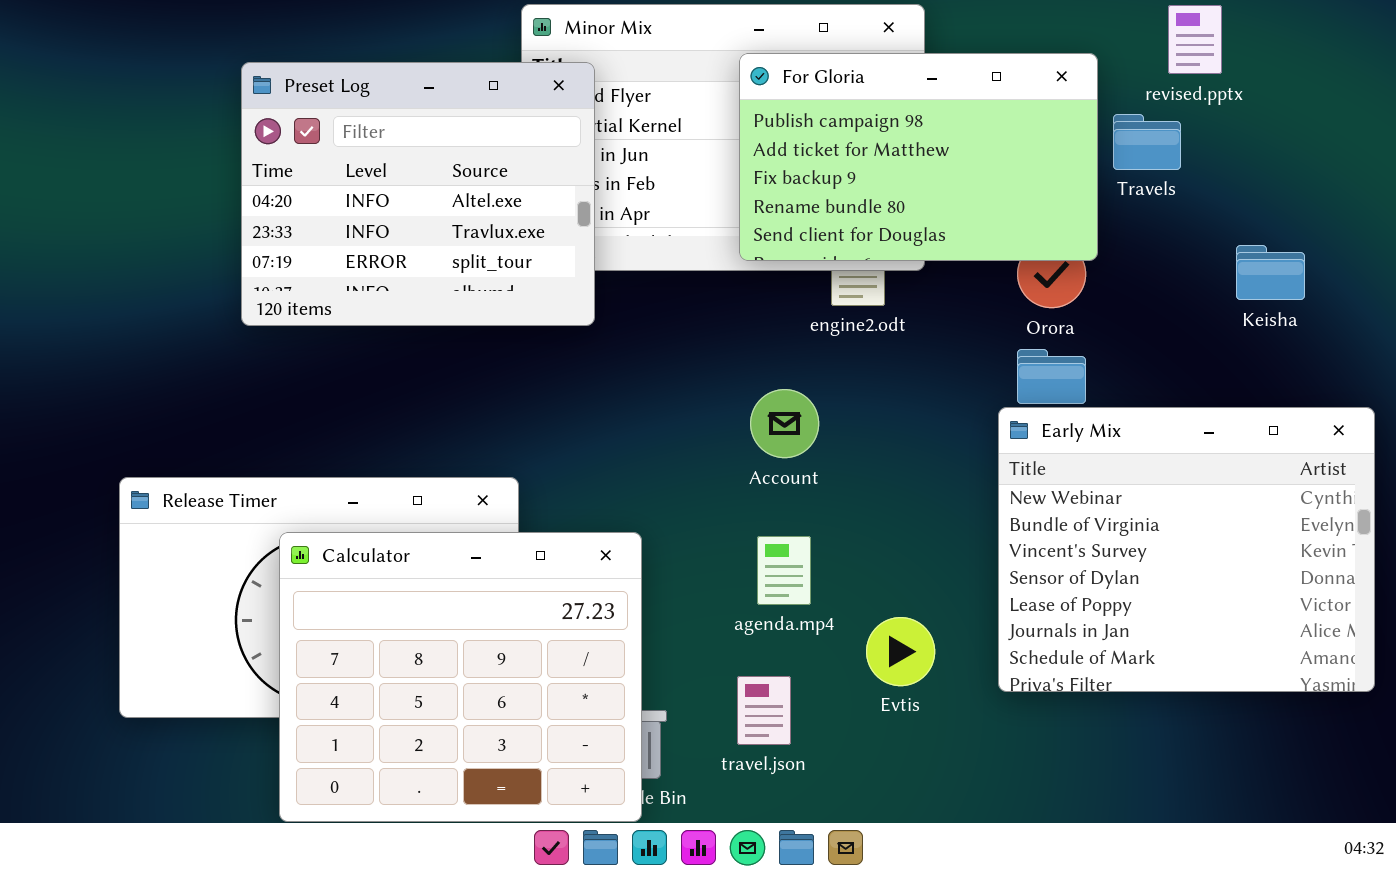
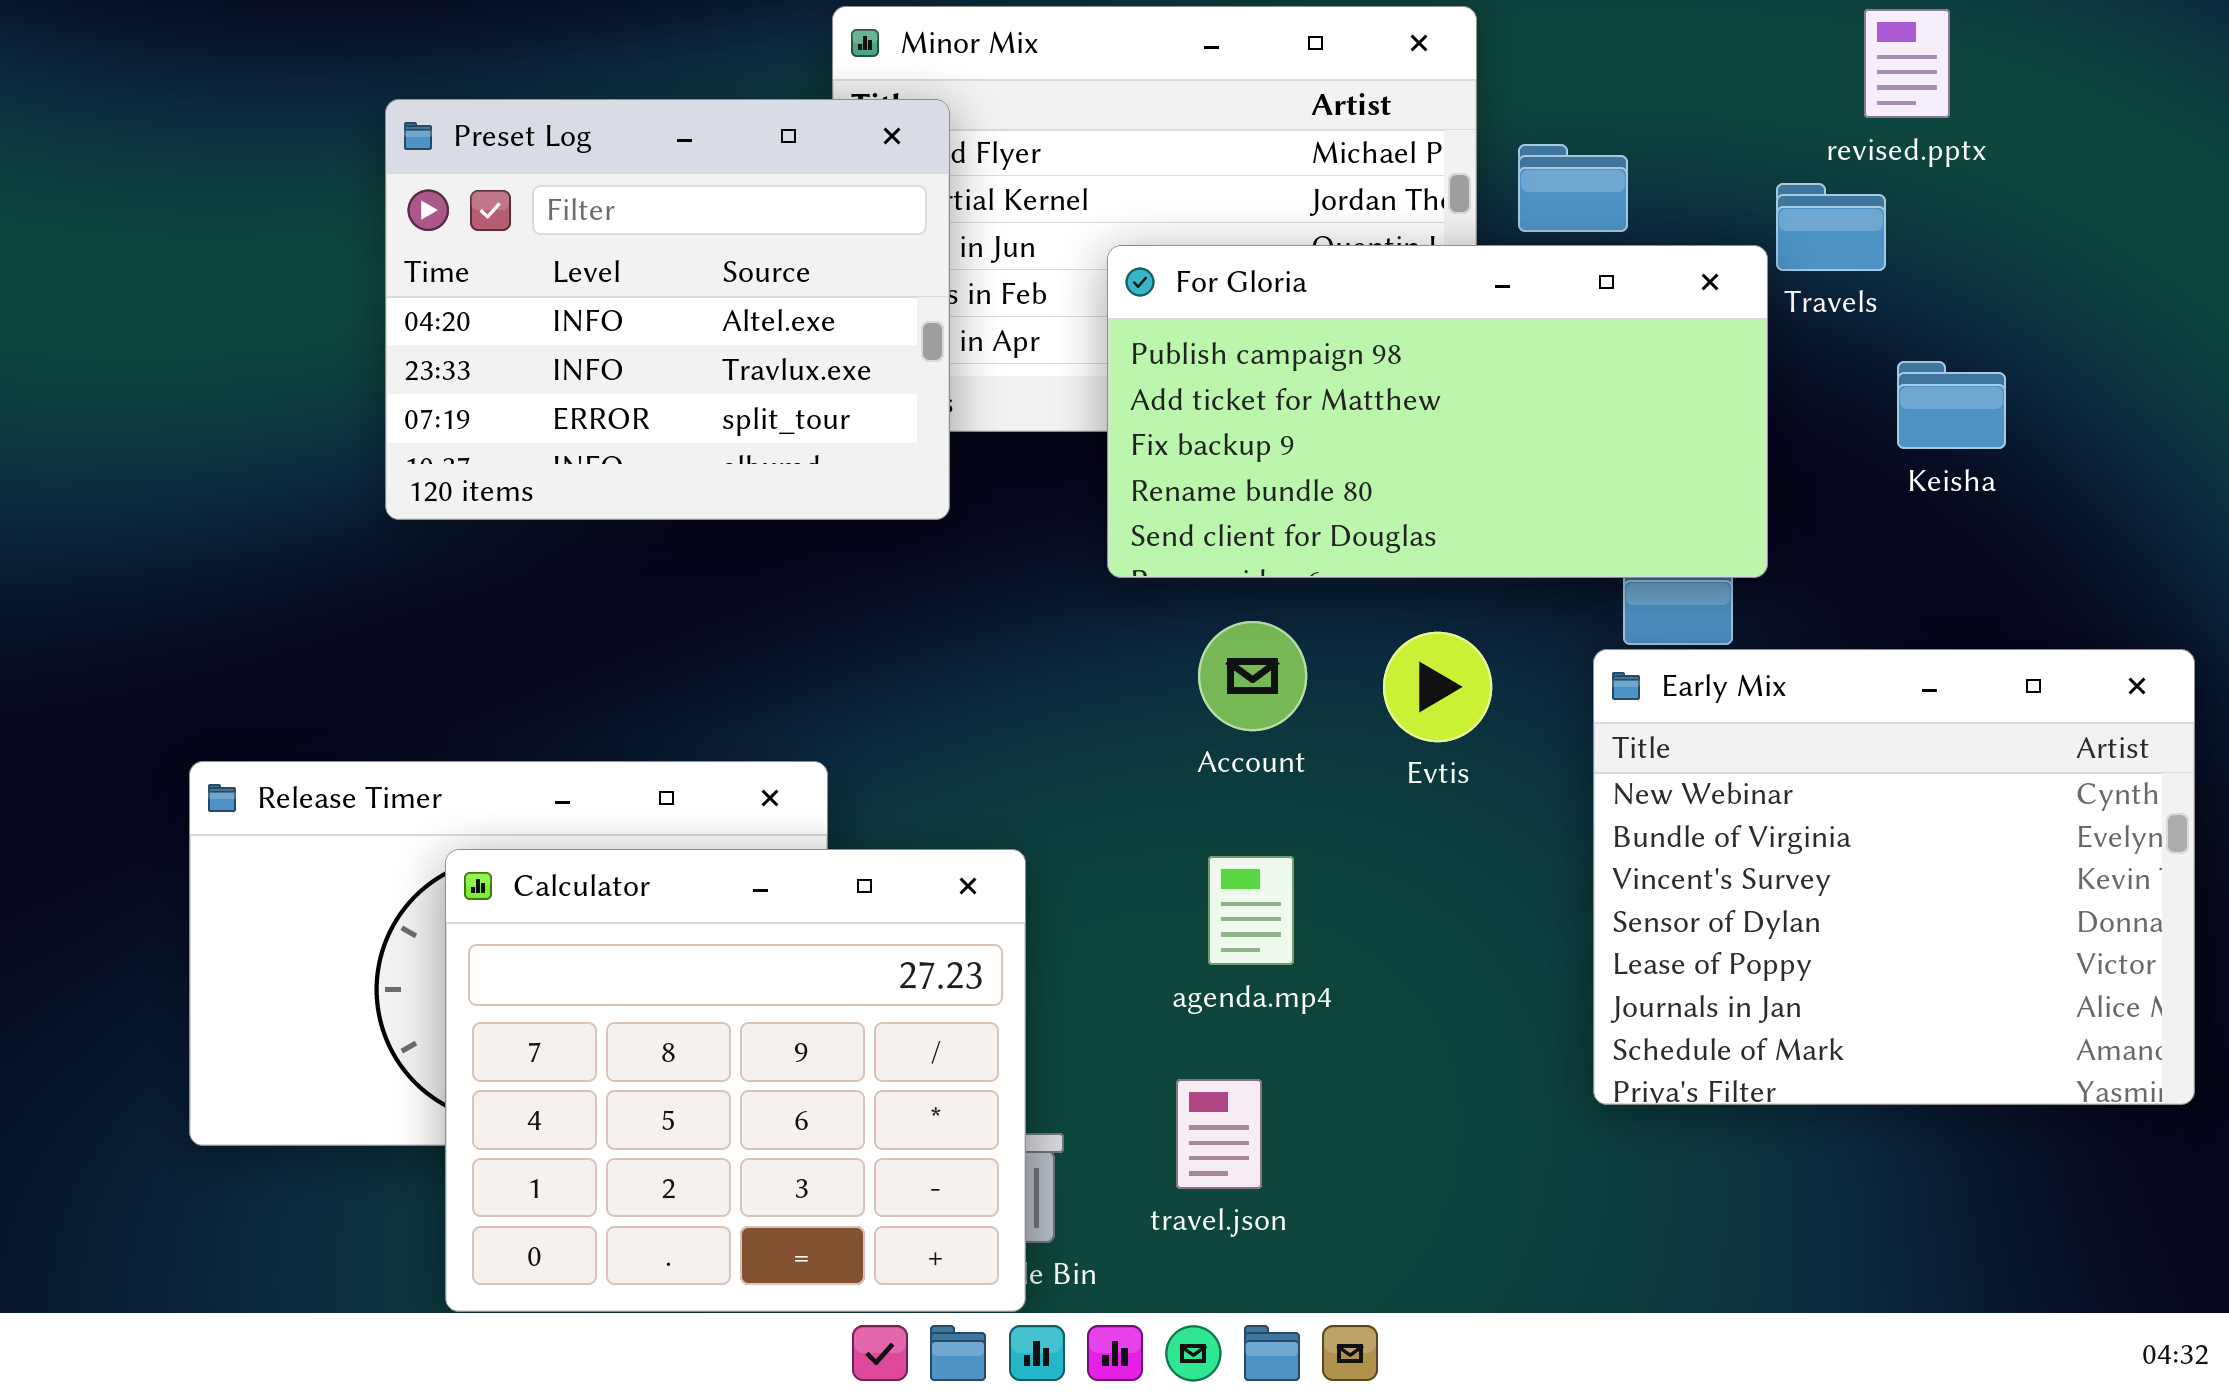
For Gloria: [739,53,1098,261] -> [1107,245,1768,578], moved, resized
Keisha: [1236,245,1305,300] -> [1897,361,2006,449], moved
Evtis: [866,617,935,686] -> [1383,632,1492,742], moved

